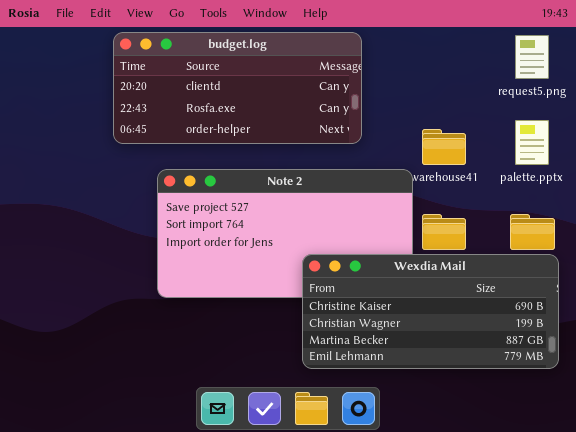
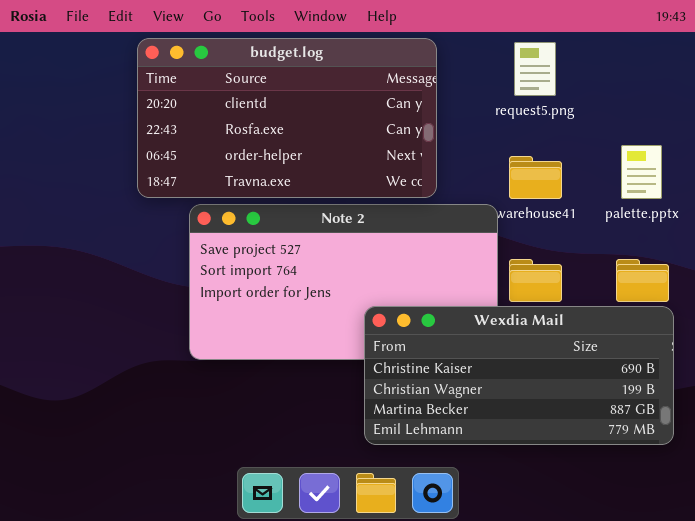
budget.log: [113,32,362,144] -> [137,38,437,198], resized
request5.png: [515,35,549,79] -> [514,42,556,96], moved

